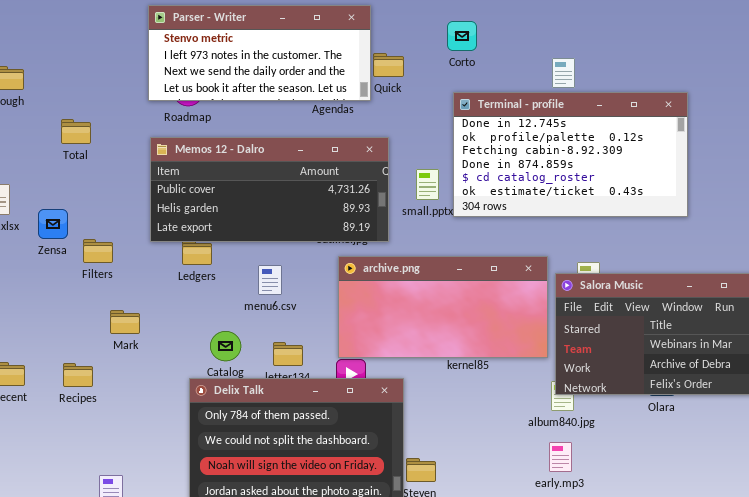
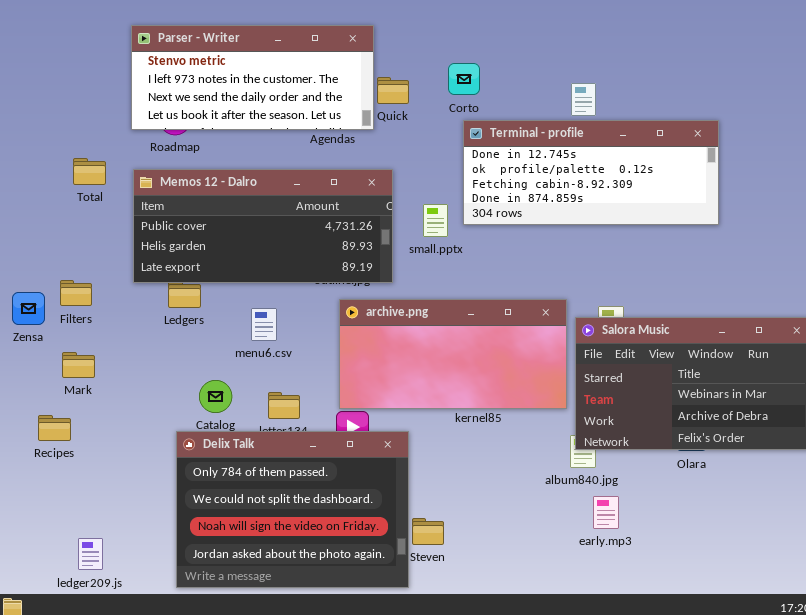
Corto: [447,21,477,51] -> [448,63,480,95], moved
Terminal - profile: [453,92,688,217] -> [463,120,719,225], resized
Total: [61,119,91,144] -> [73,158,106,185], moved
Zensa: [38,209,68,239] -> [12,292,45,325], moved
Mark: [110,310,140,334] -> [62,352,95,378], moved
early.mp3: [549,442,572,472] -> [593,496,619,529], moved

